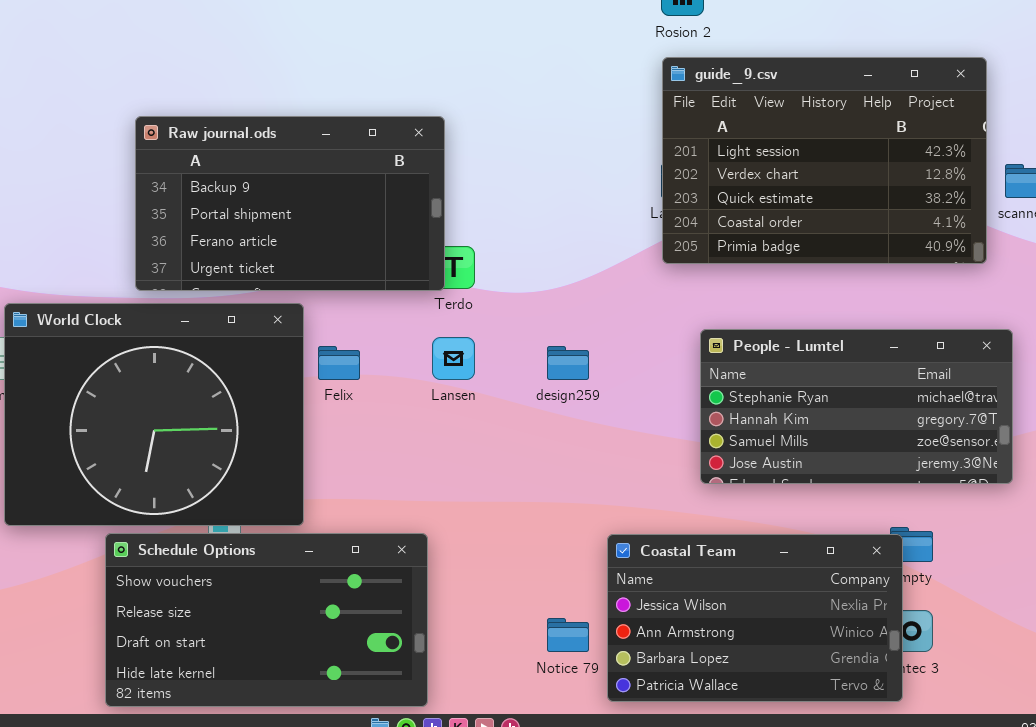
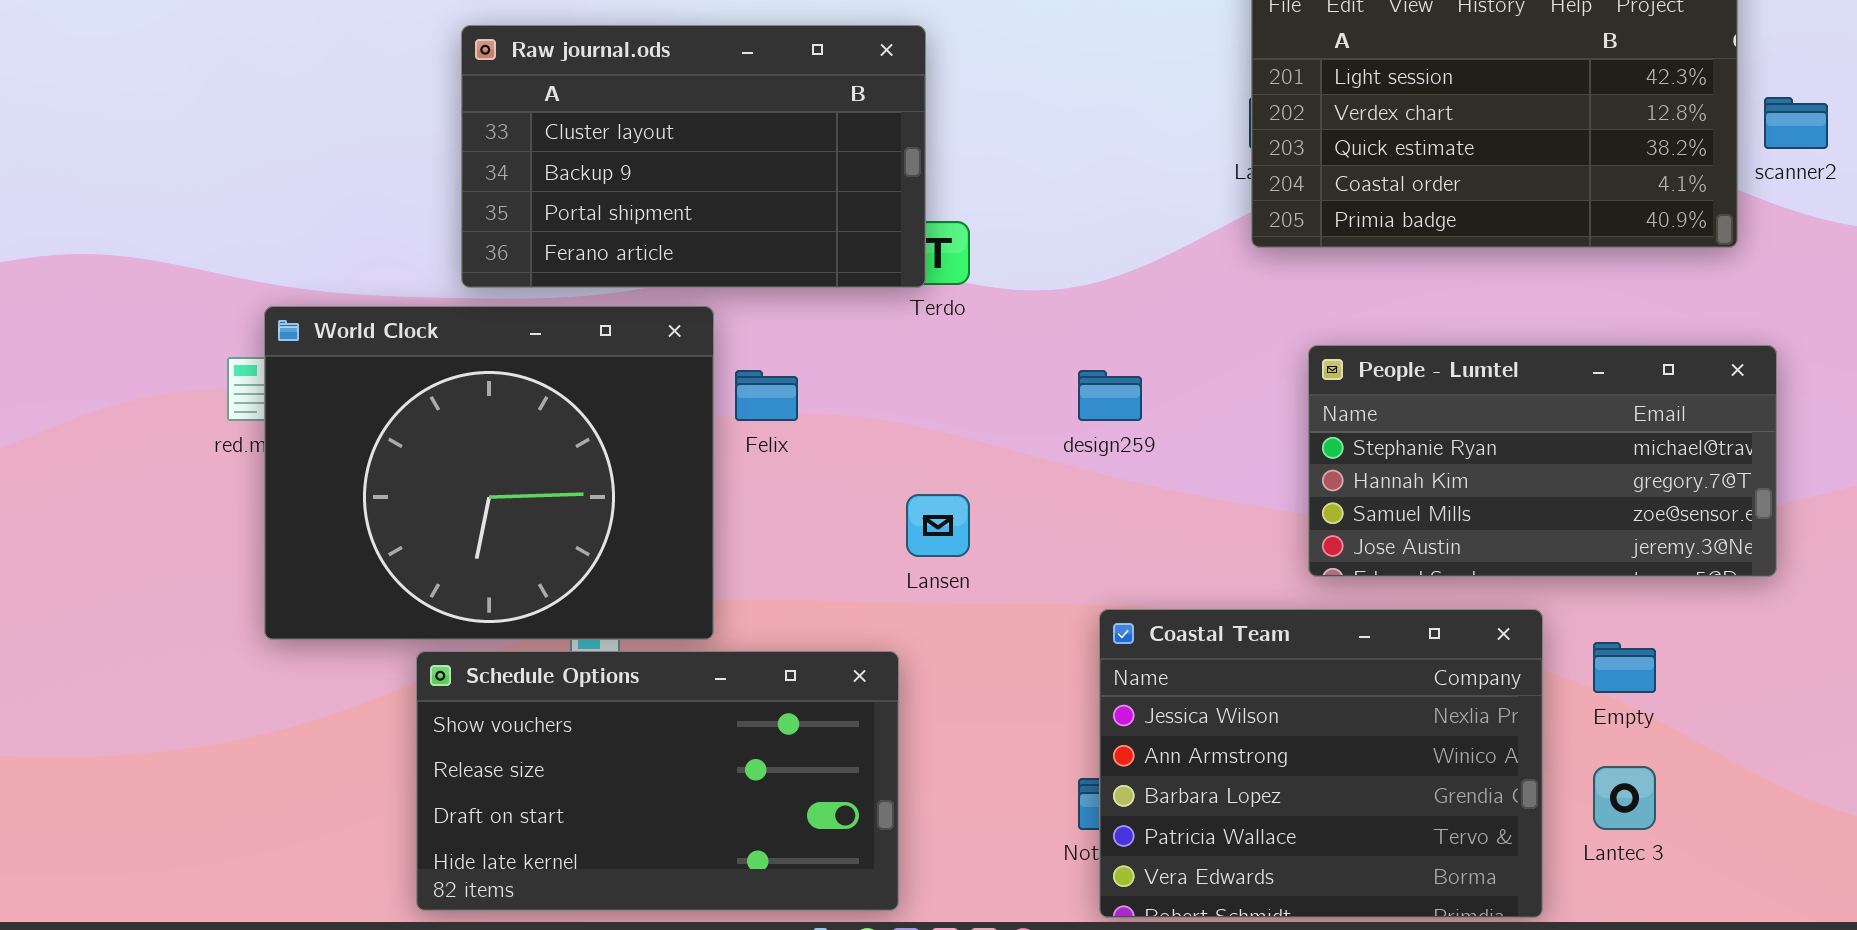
Raw journal.ods: [135,116,445,291] -> [461,25,926,288], scrolled up 1 row
Lansen: [432,337,475,380] -> [906,494,970,557], moved
Coastal Team: [607,534,903,702] -> [1099,609,1543,918], moved, resized

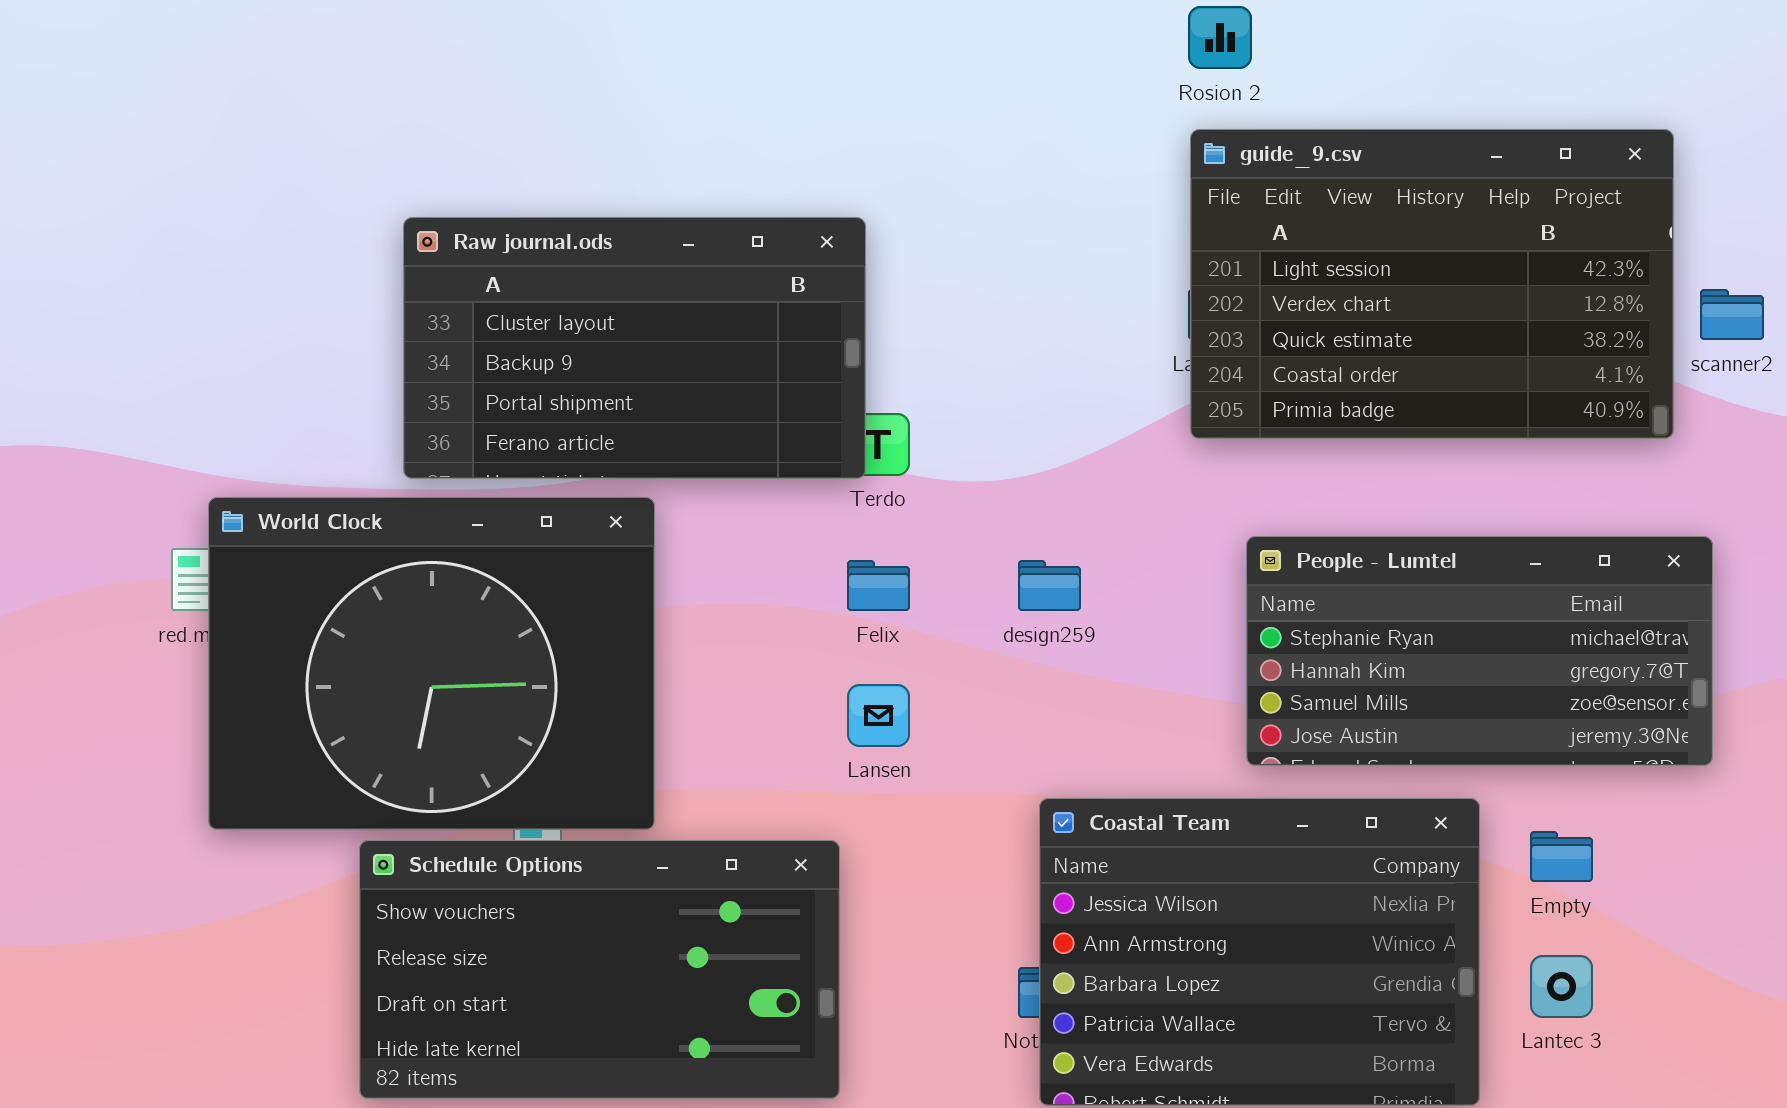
Felix: [735,370,798,421] -> [847,560,910,611], moved

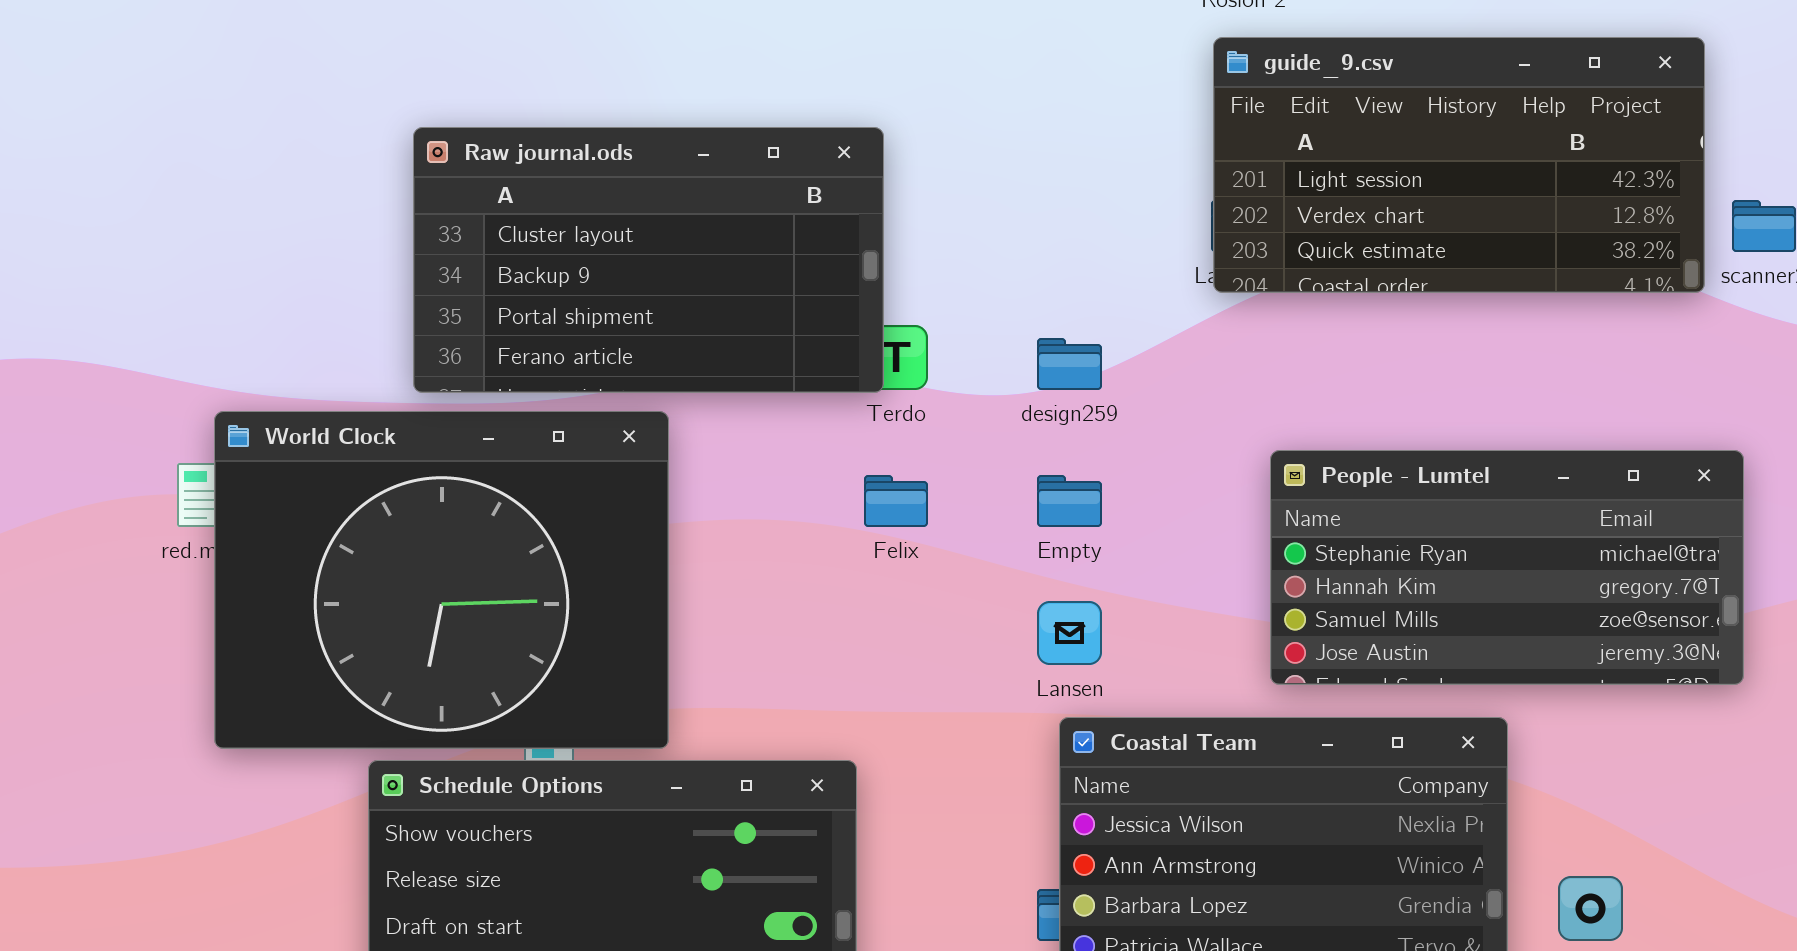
guide_9.csv: [1190,129,1674,439] -> [1213,37,1705,293], resized
design259: [1018,560,1081,611] -> [1037,338,1102,390], moved
Lansen: [847,684,910,747] -> [1037,601,1102,665], moved
Empty: [1530,831,1593,882] -> [1037,475,1102,527], moved

